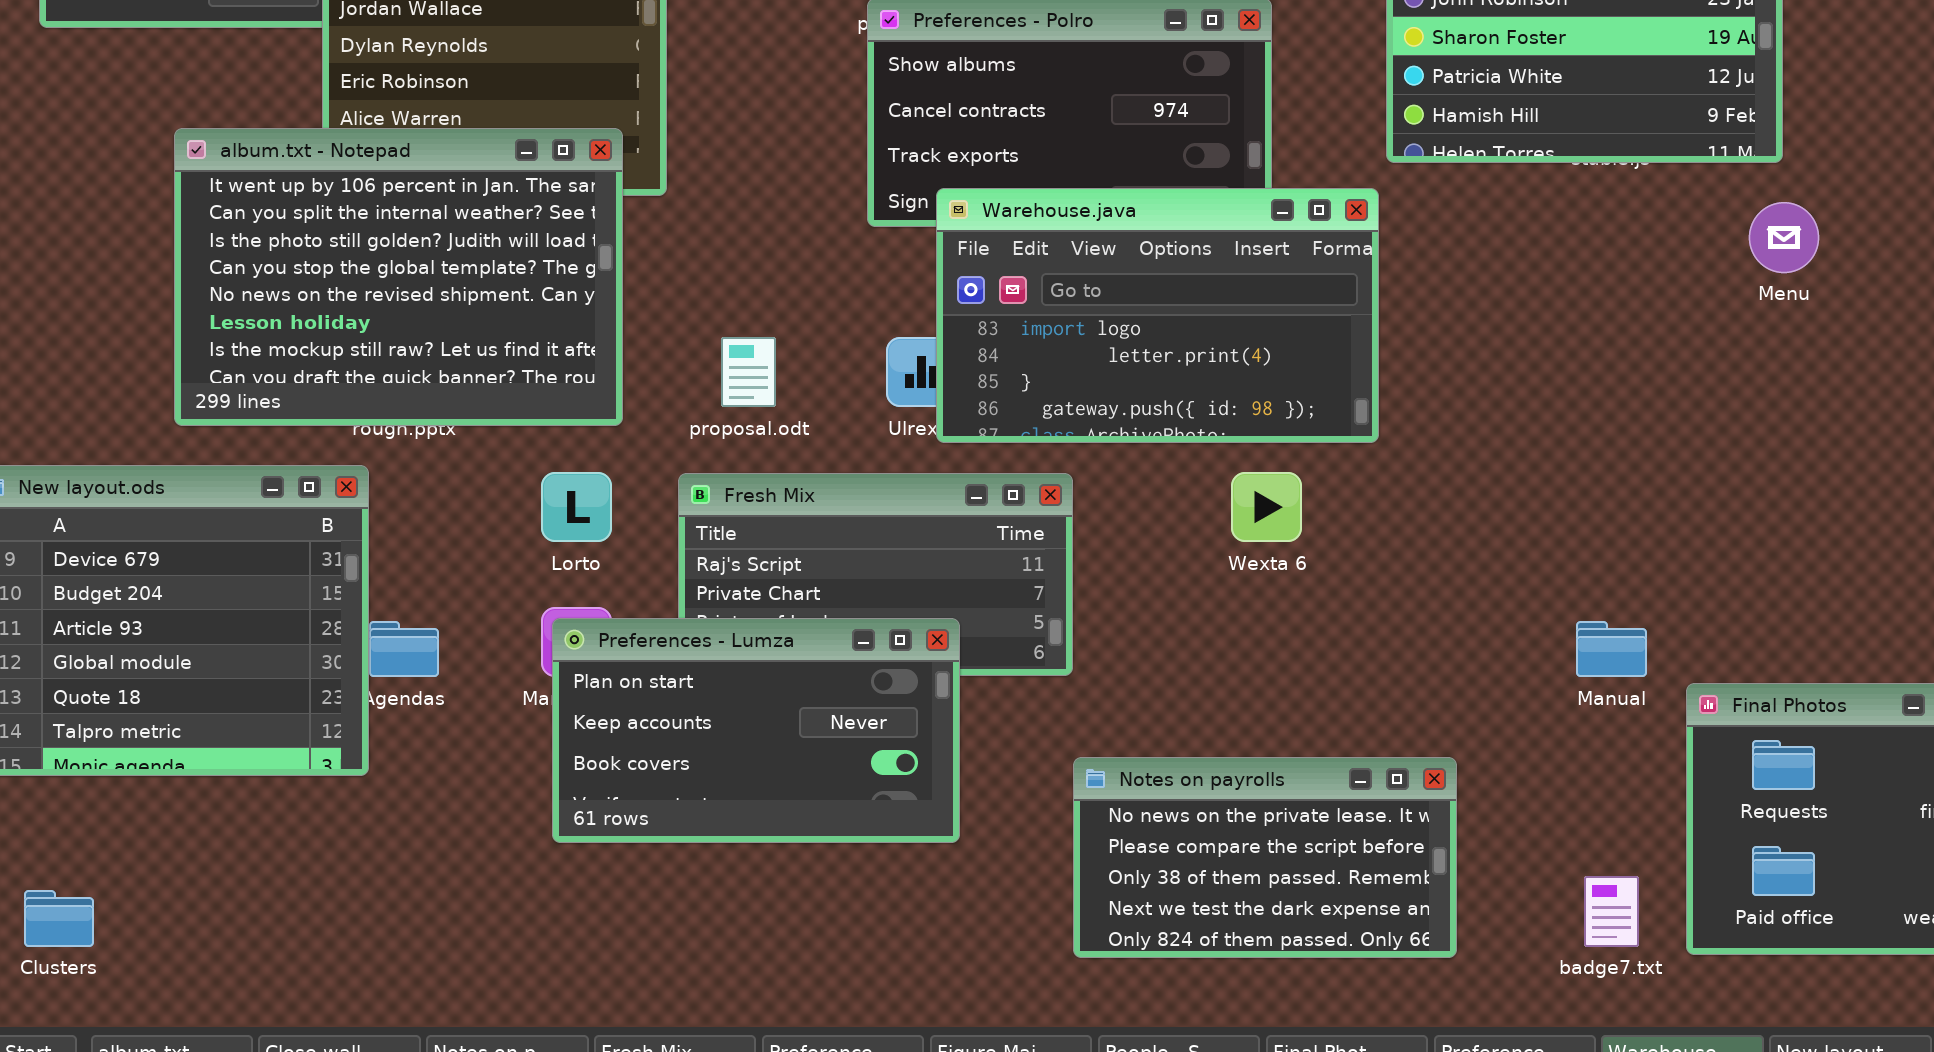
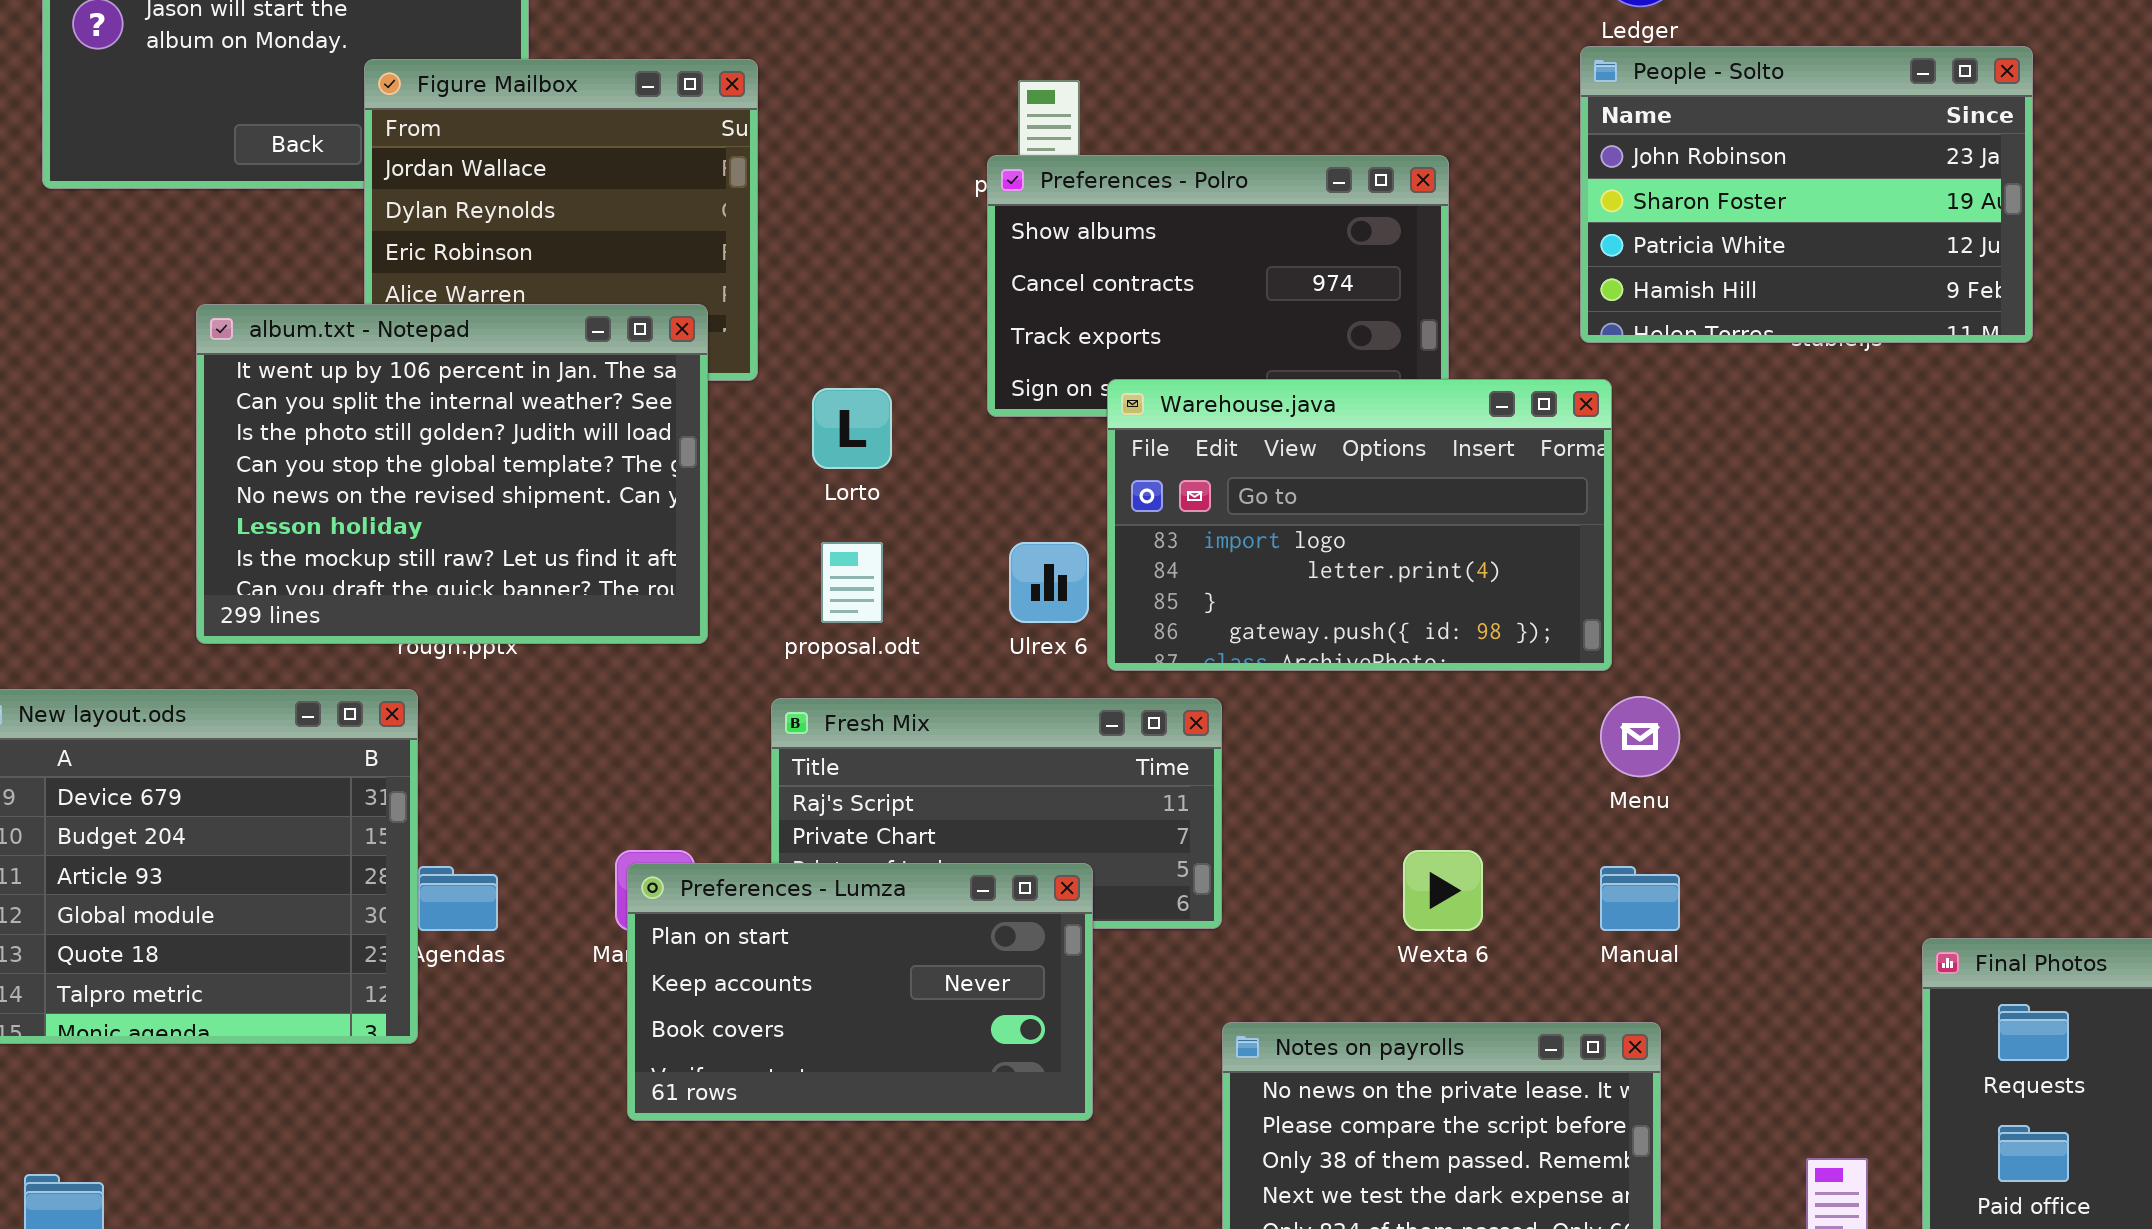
Warehouse.java: [936,188,1379,443] -> [1107,379,1612,671], moved
Menu: [1749,202,1819,273] -> [1600,696,1680,777], moved
Lorto: [541,472,612,542] -> [812,388,892,469], moved
Wexta 6: [1231,472,1302,542] -> [1403,850,1483,931], moved
Manual: [1576,621,1647,677] -> [1600,866,1680,931], moved

